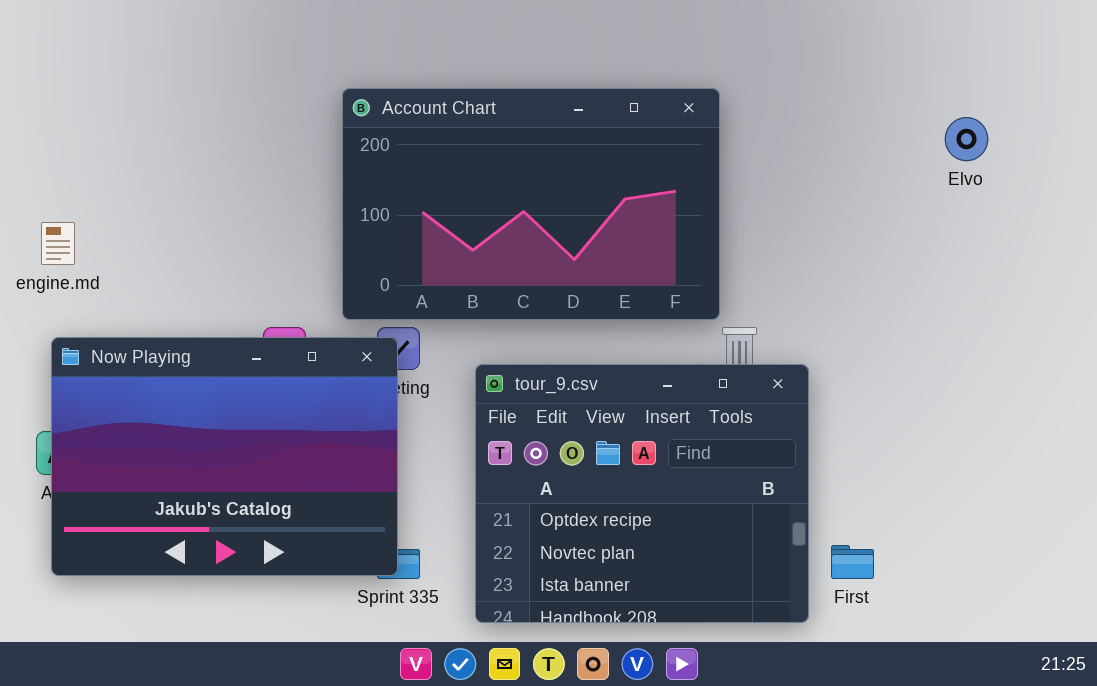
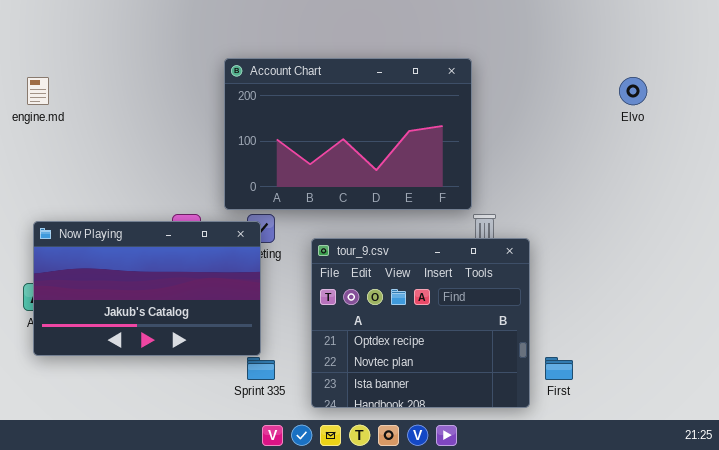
engine.md: [41,222,75,265] -> [27,77,49,105], moved
Now Playing: [51,337,398,576] -> [33,221,261,356], resized

